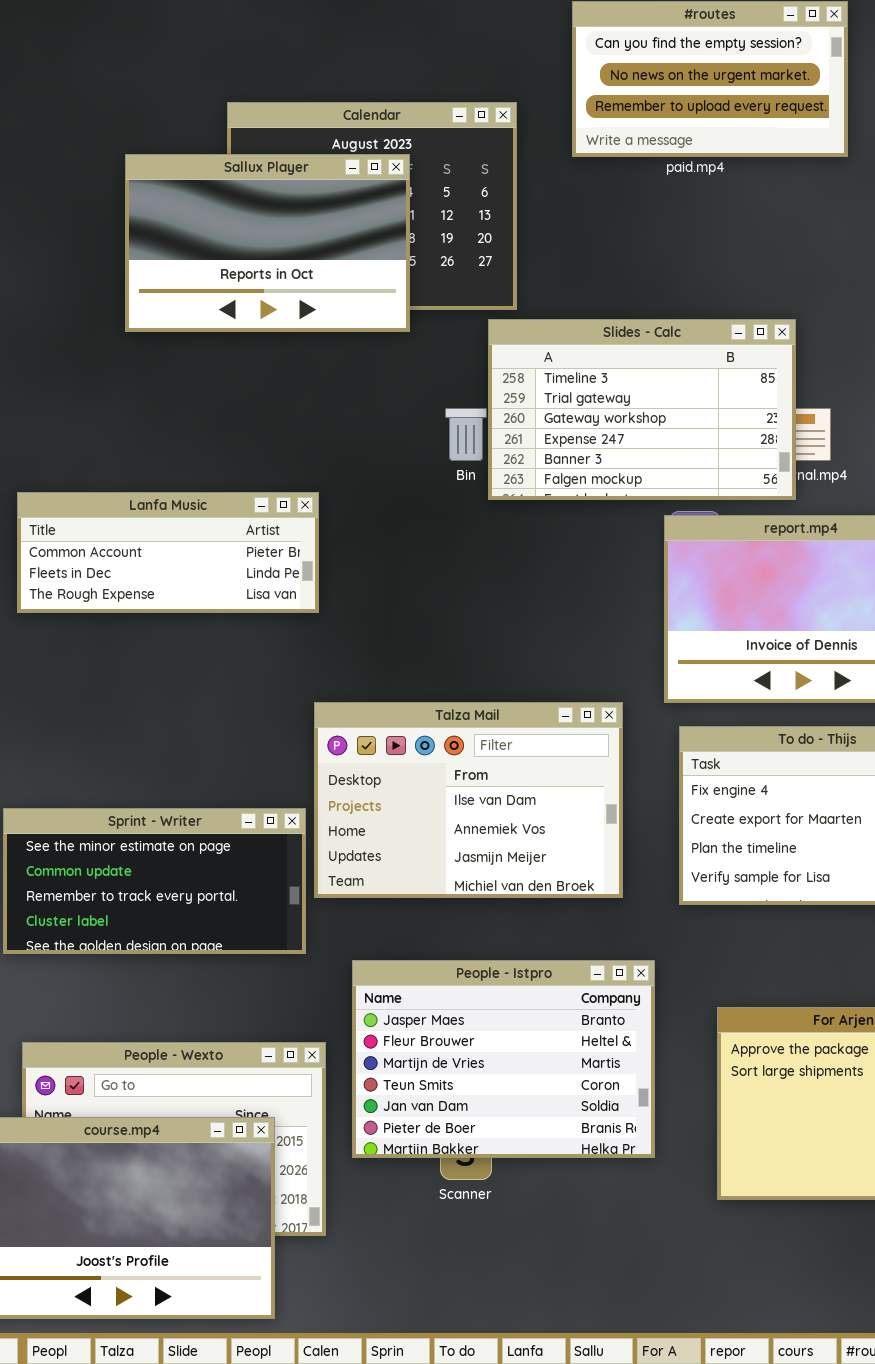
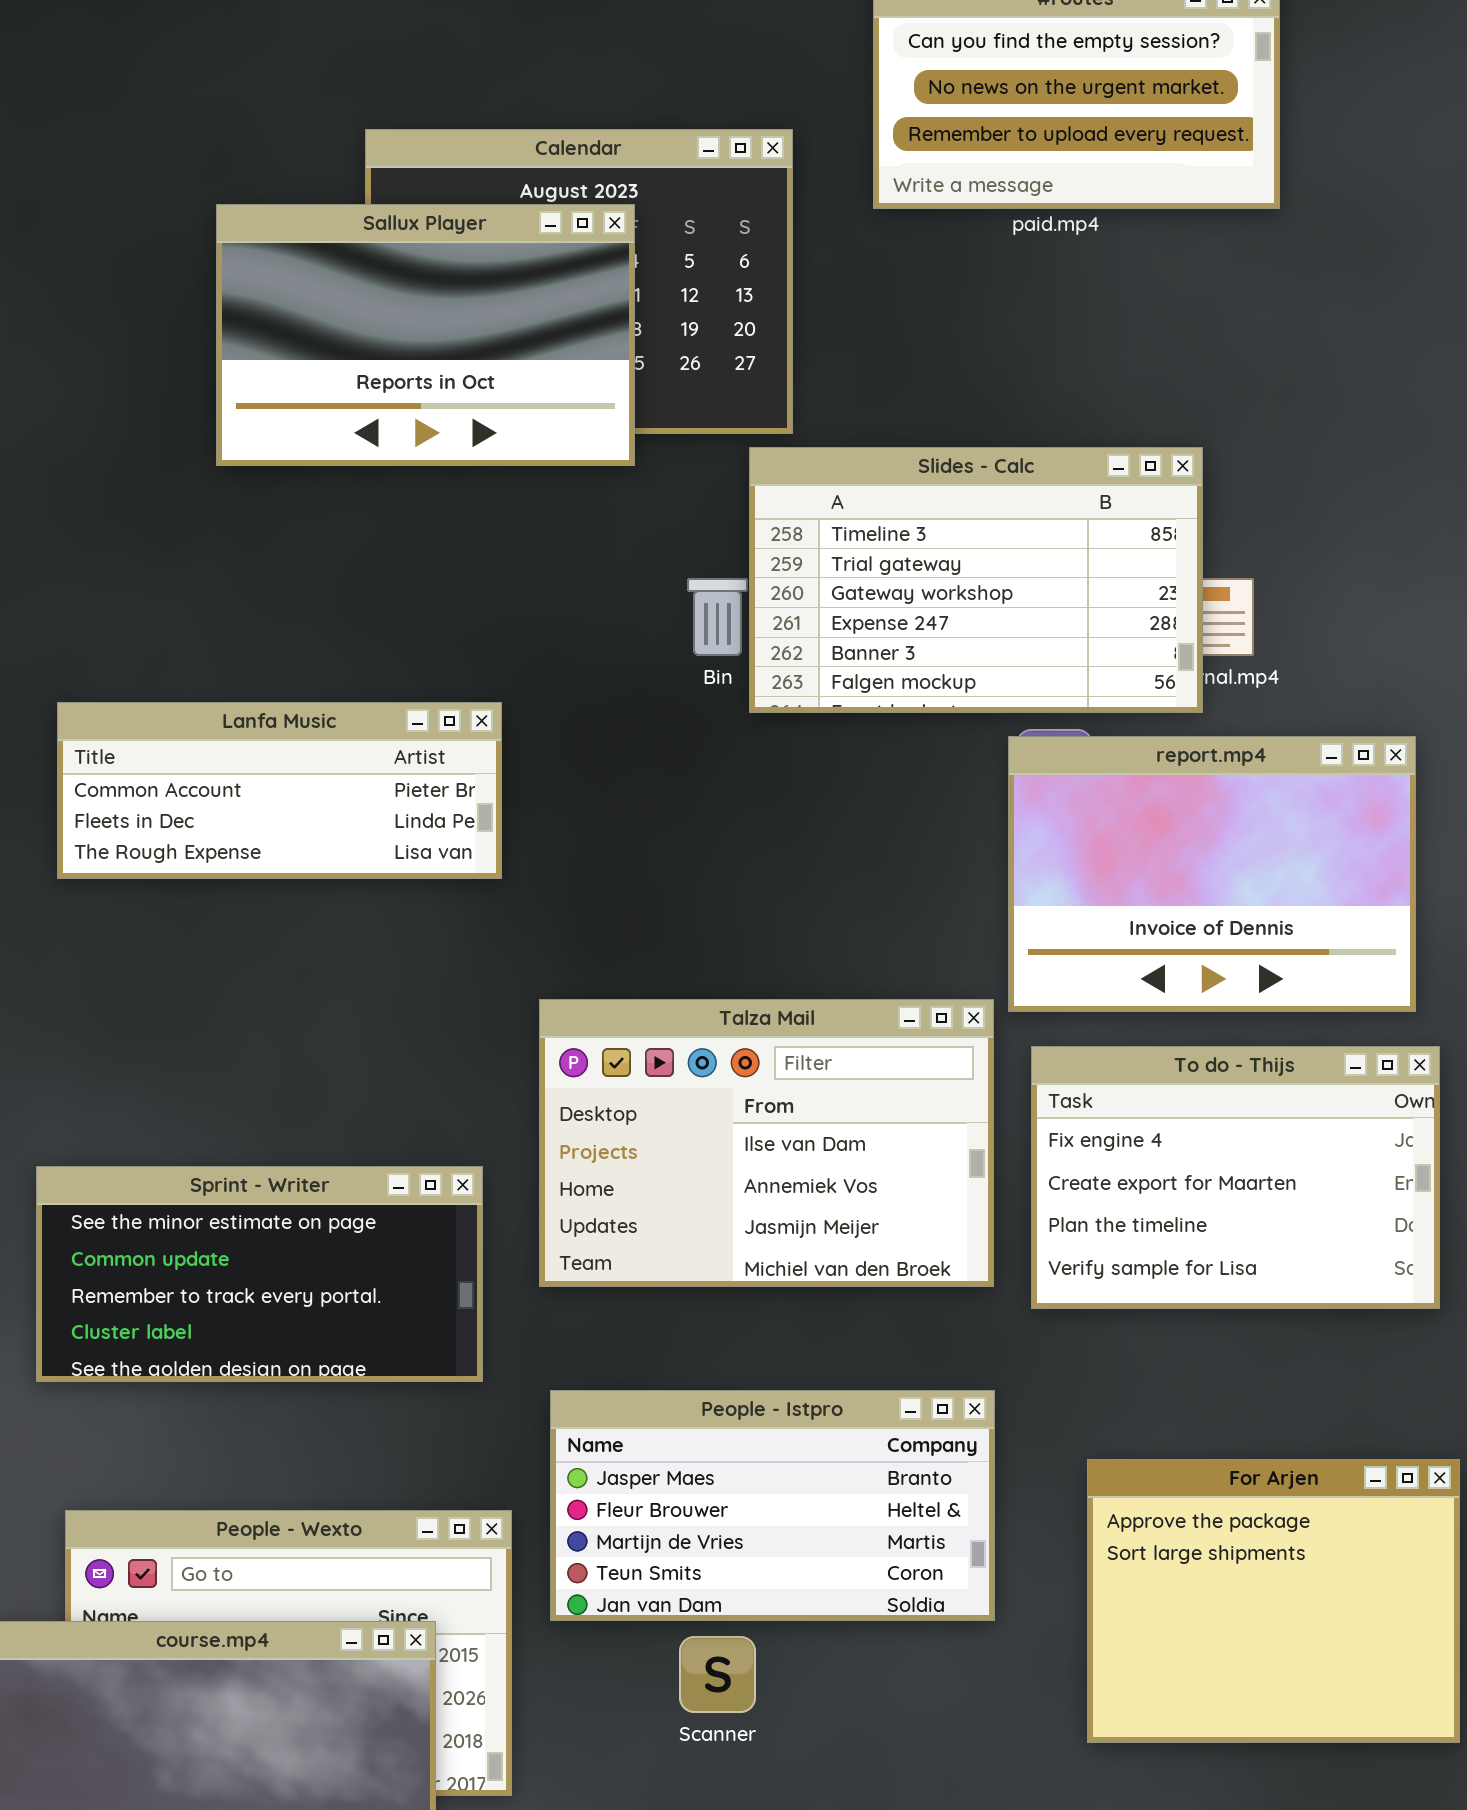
Talza Mail: [314,702,623,898] -> [539,999,994,1287], moved
People - Istpro: [352,960,655,1158] -> [550,1390,995,1621], resized

